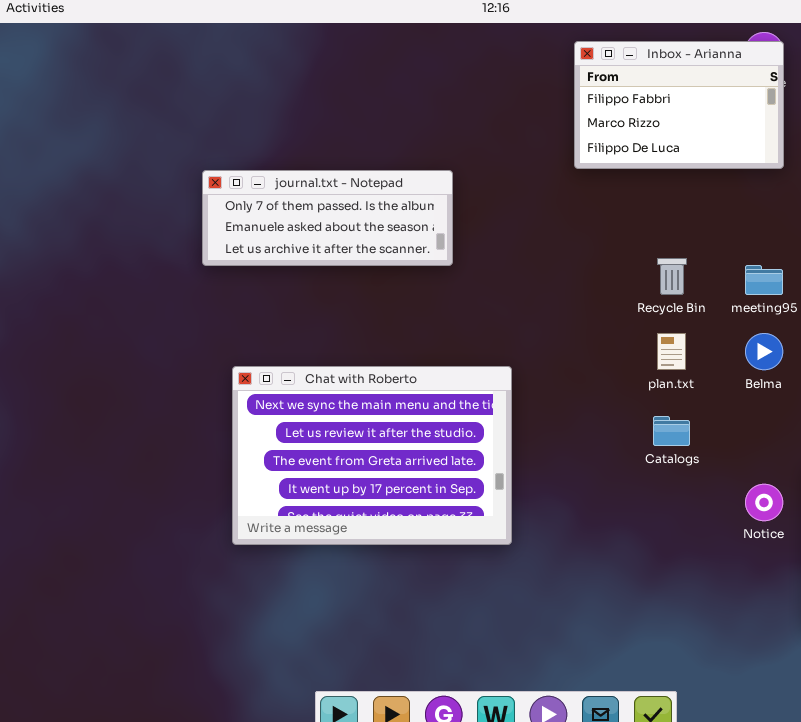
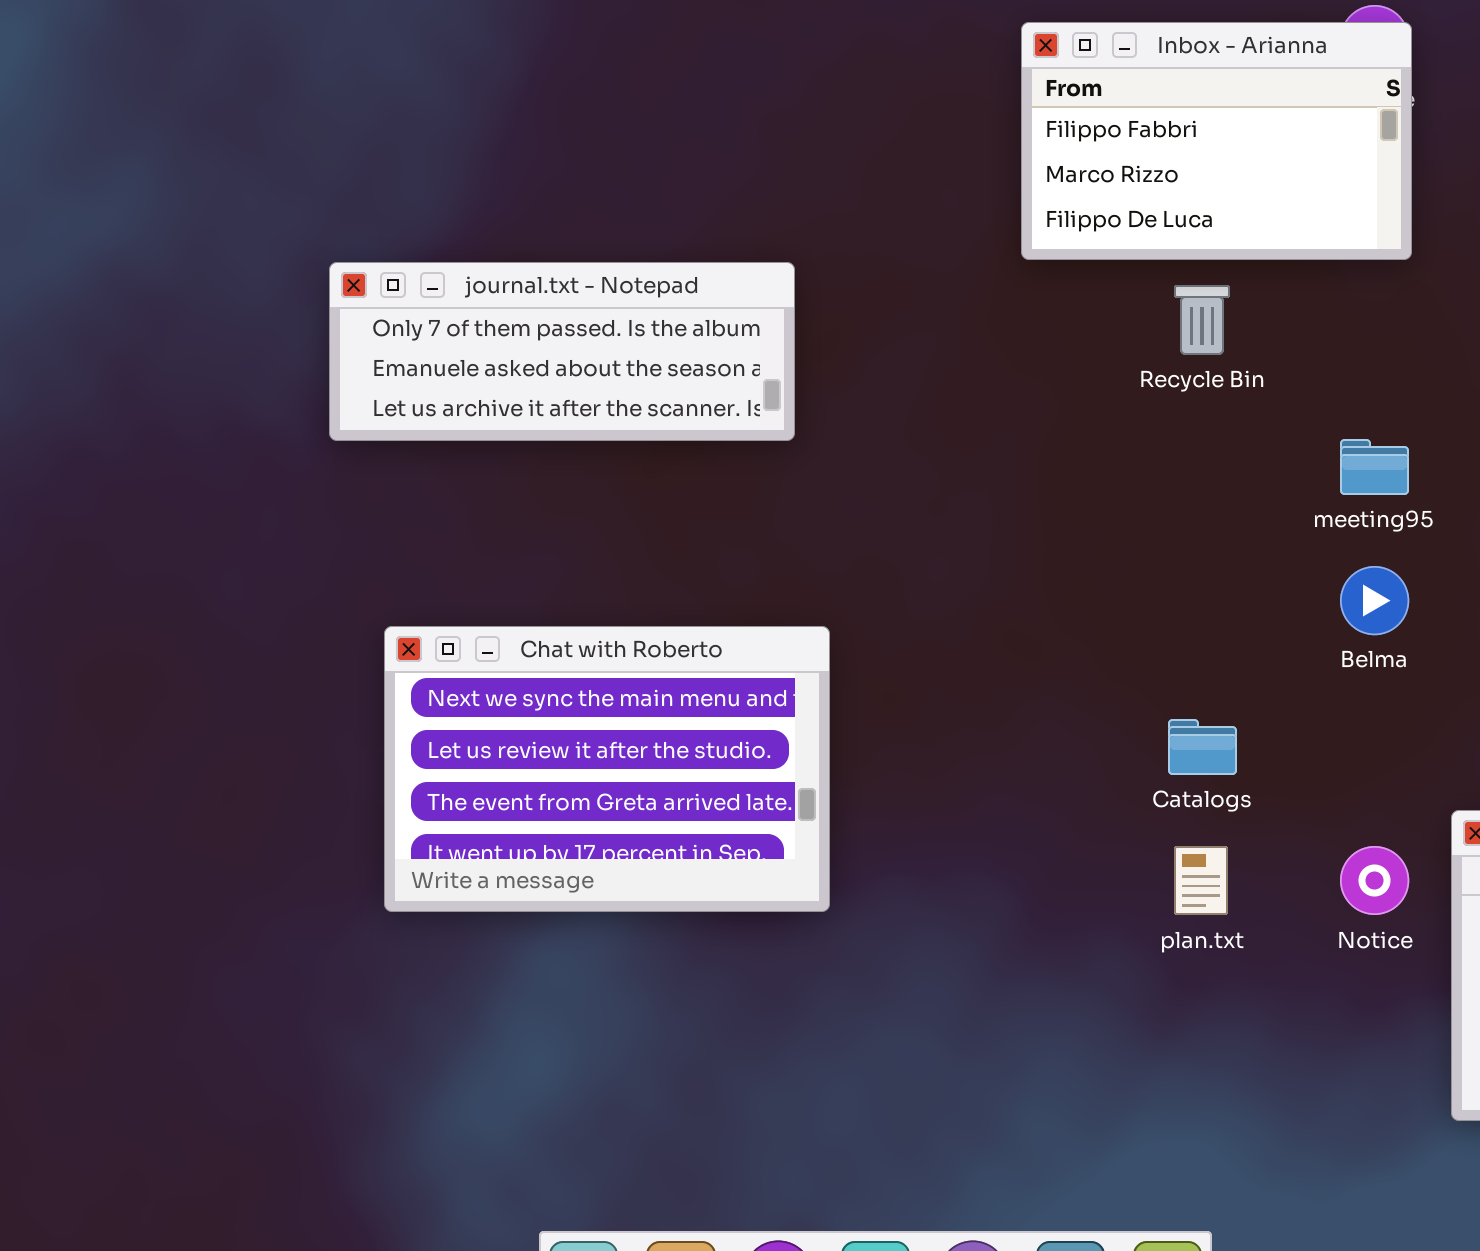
Recycle Bin: [657,258,687,295] -> [1174,285,1230,355], moved
plan.txt: [657,333,686,370] -> [1174,846,1228,915], moved
Chat with Roberto: [232,366,512,545] -> [384,626,830,912], resized

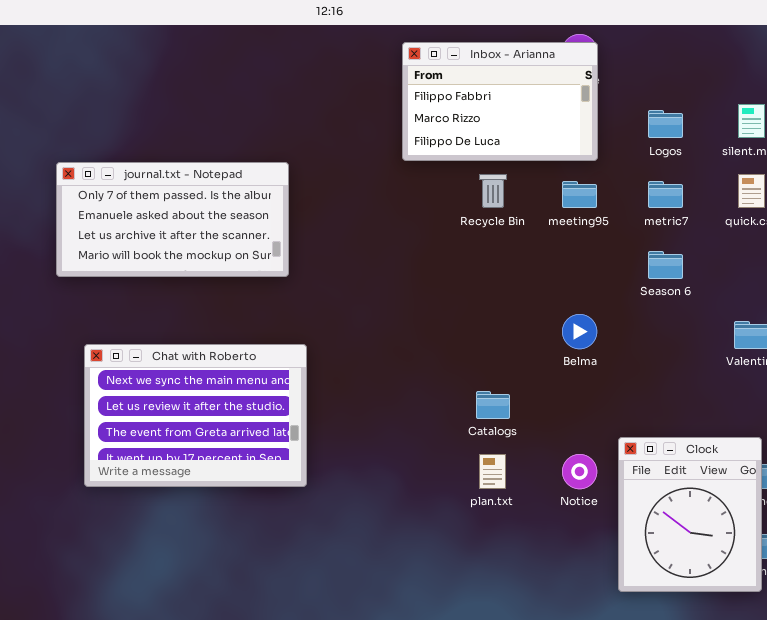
journal.txt - Notepad: [329,262,795,441] -> [56,162,289,277], resized
meeting95: [1340,439,1409,495] -> [562,181,597,208], moved

